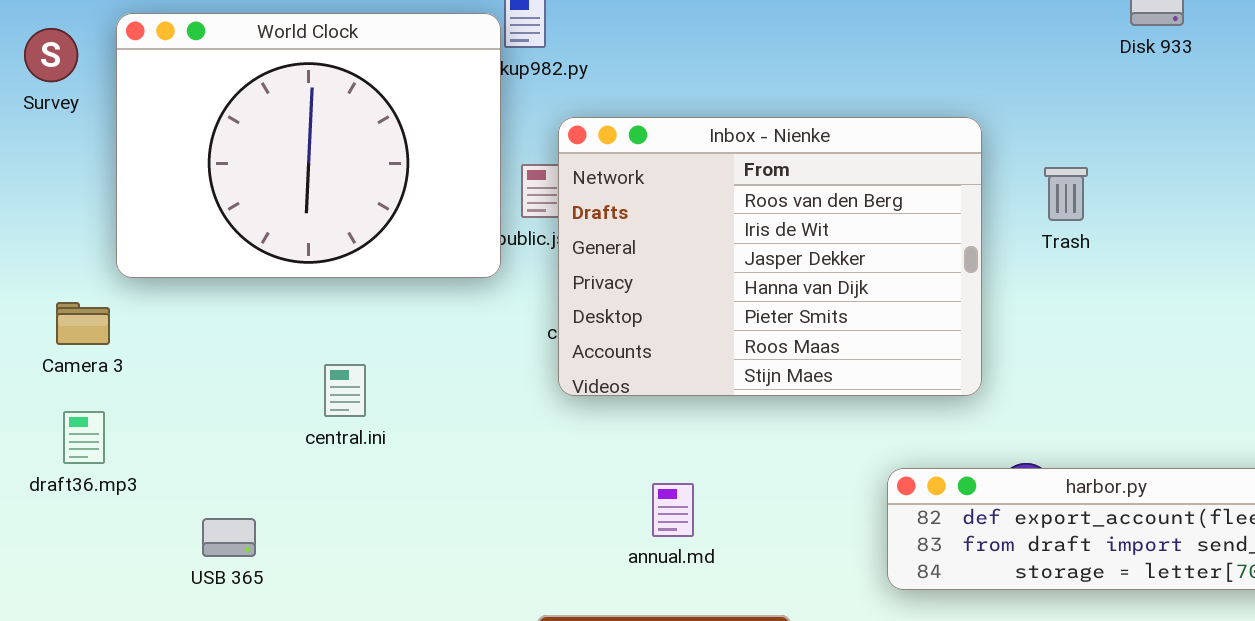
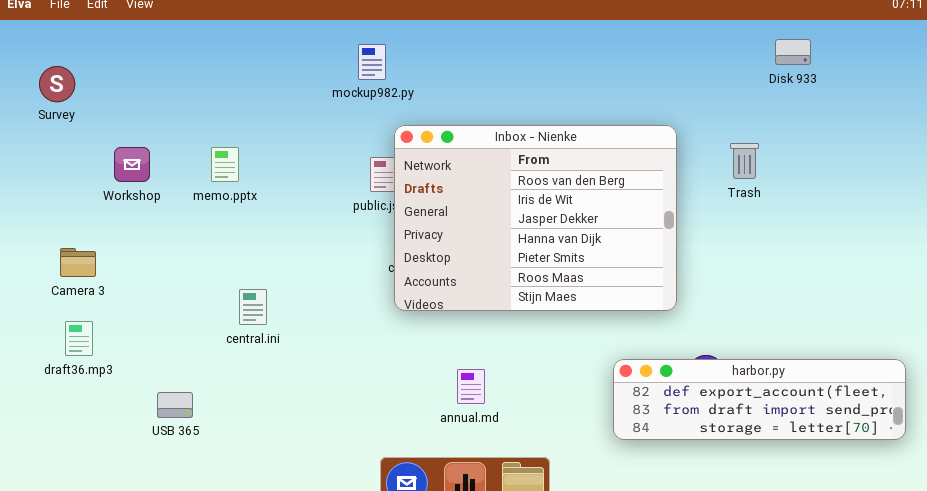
World Clock: [116,13,501,278] -> none, closed
Trash: [1044,167,1088,221] -> [730,143,759,179], moved

